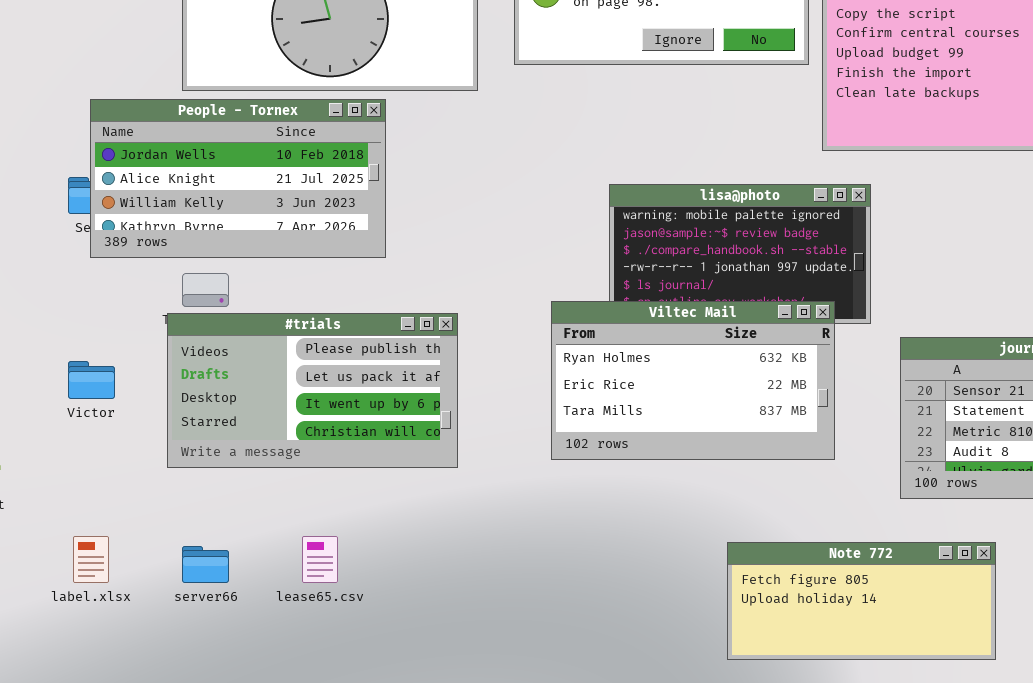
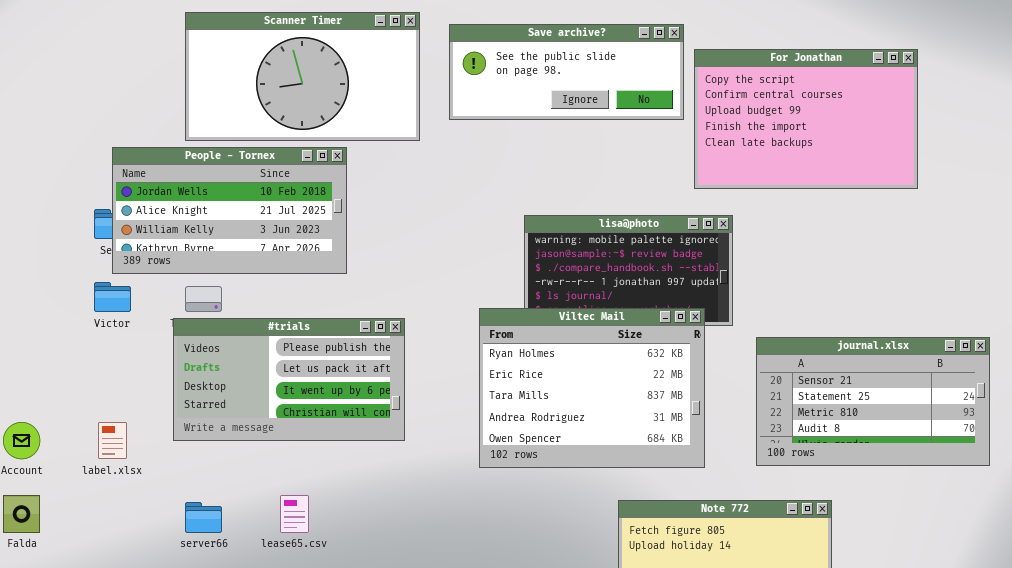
Viltec Mail: [551,301,835,460] -> [479,308,705,468], resized
Victor: [68,361,115,399] -> [94,282,131,312], moved
label.xlsx: [73,536,109,583] -> [98,422,127,459], moved

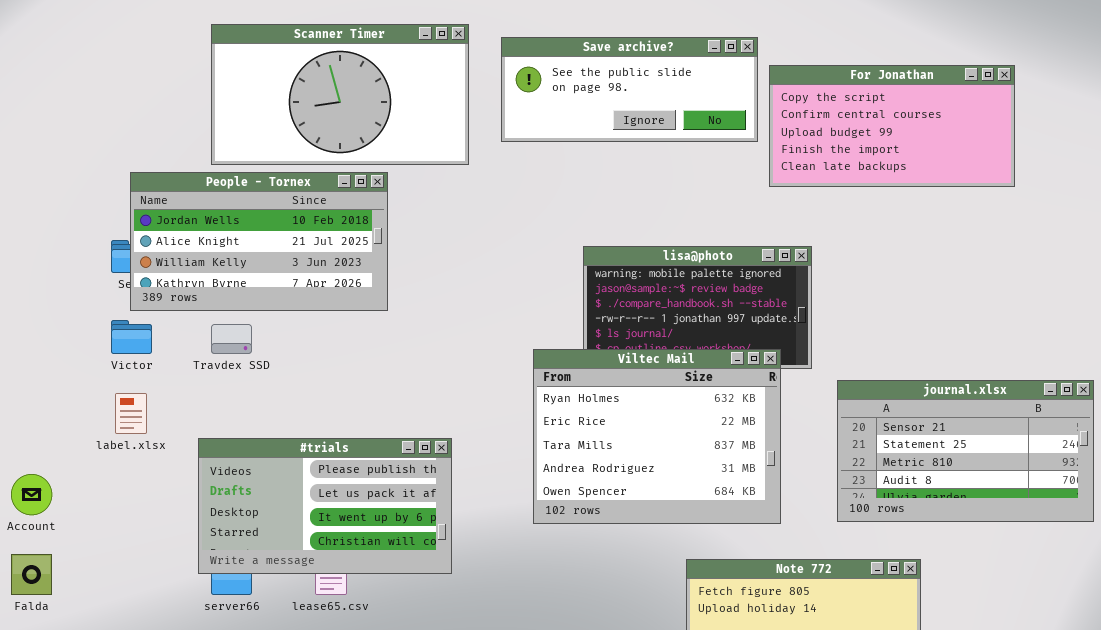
For Jonathan: [694,49,918,189] -> [769,65,1015,187], resized
#trials: [173,318,405,441] -> [198,438,452,574], moved
label.xlsx: [98,422,127,459] -> [115,393,147,434], moved

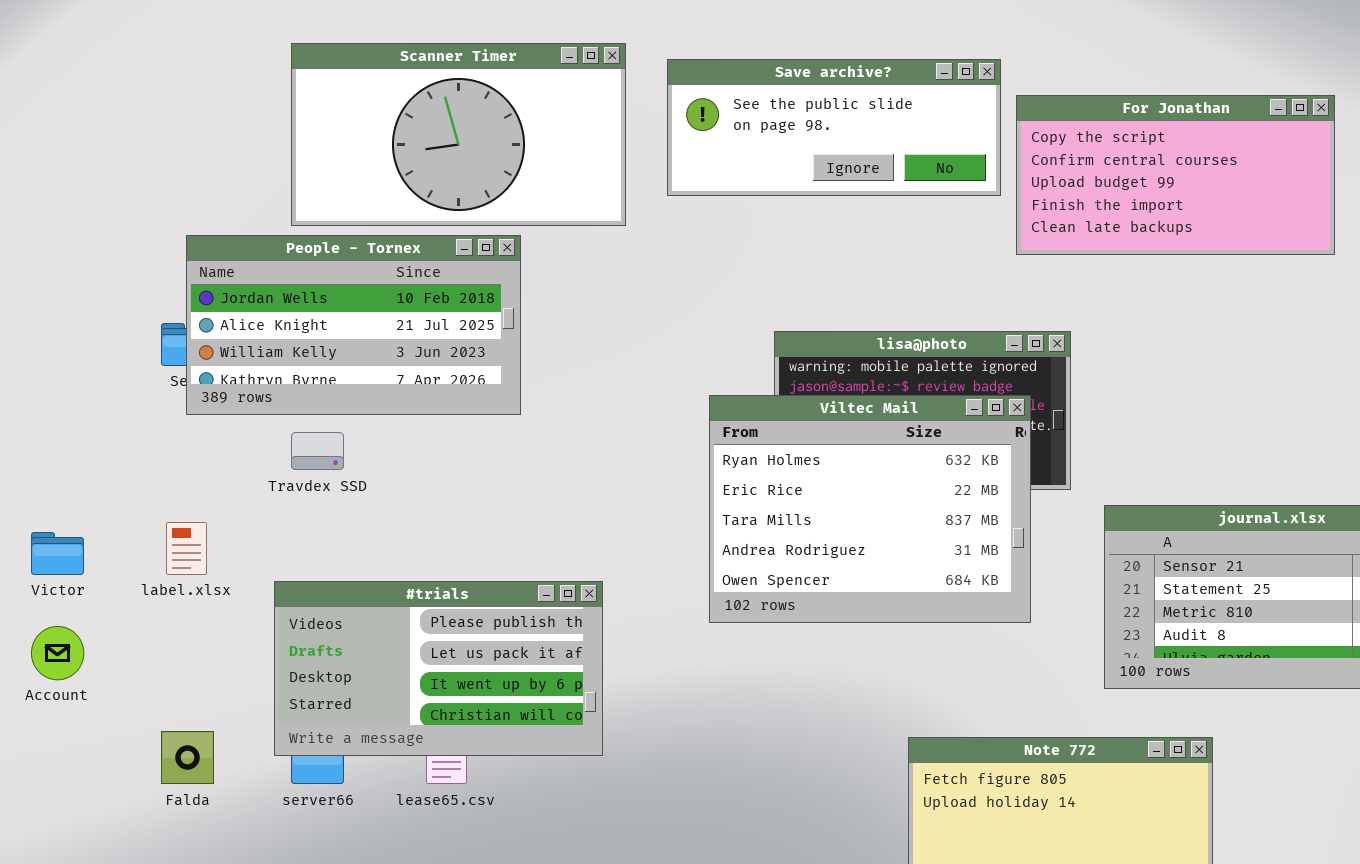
Victor: [111,320,152,354] -> [31,532,84,575], moved
Viltec Mail: [533,349,781,524] -> [709,395,1031,623], moved
Falda: [11,554,52,595] -> [161,731,214,784], moved

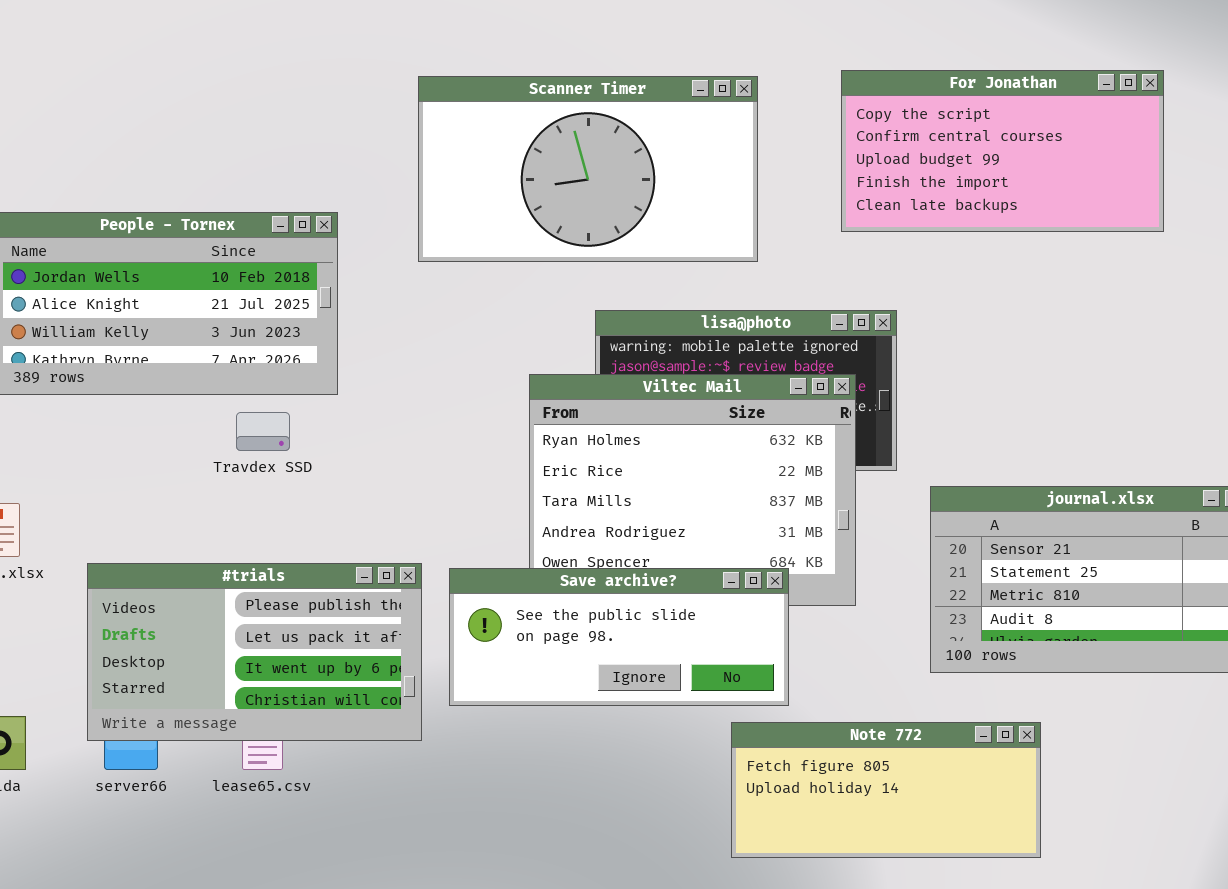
Scanner Timer: [291,43,626,226] -> [418,76,758,262], moved
Save archive?: [667,59,1001,196] -> [449,568,789,706], moved
Travdex SSD: [291,432,344,470] -> [236,412,290,451], moved

